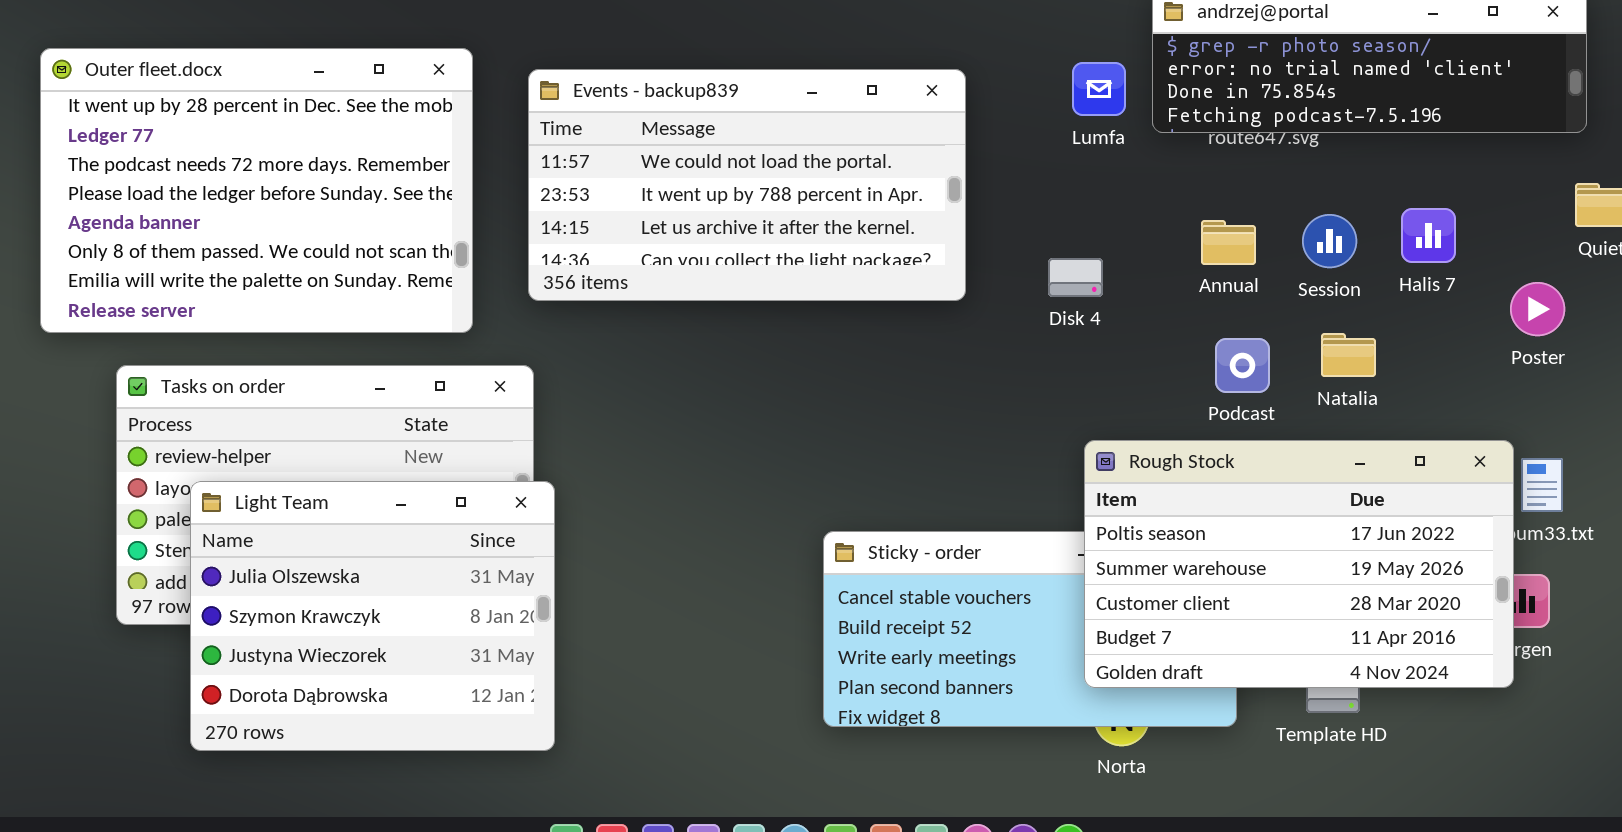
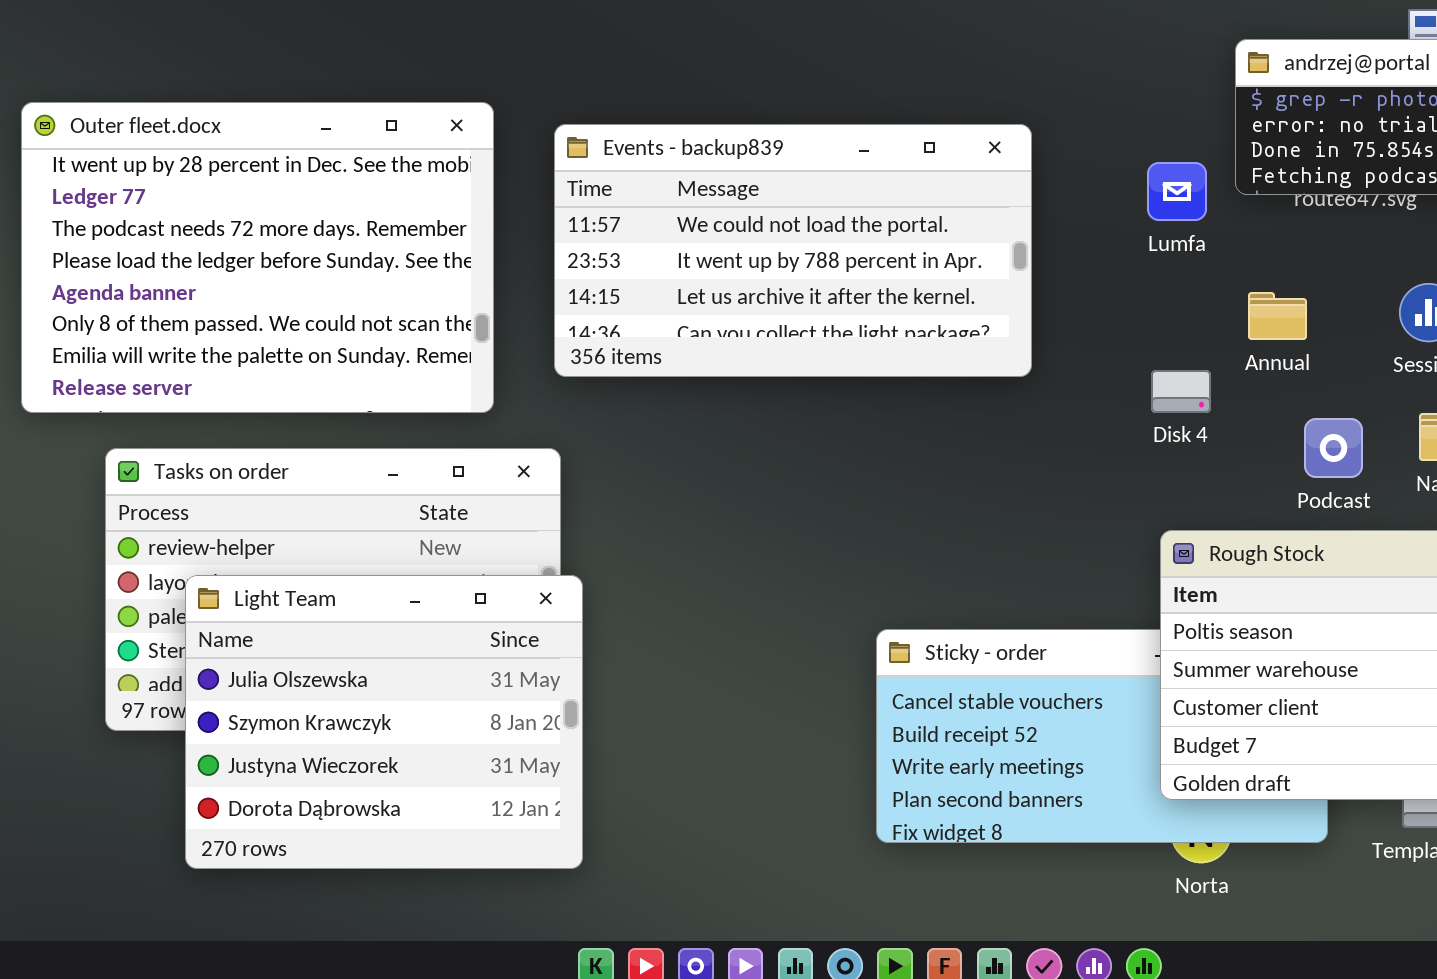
Lumfa: [1072,62,1126,116] -> [1147,162,1207,221], moved
Annual: [1201,220,1256,265] -> [1248,292,1307,340], moved
Disk 4: [1048,258,1103,297] -> [1151,370,1211,413], moved

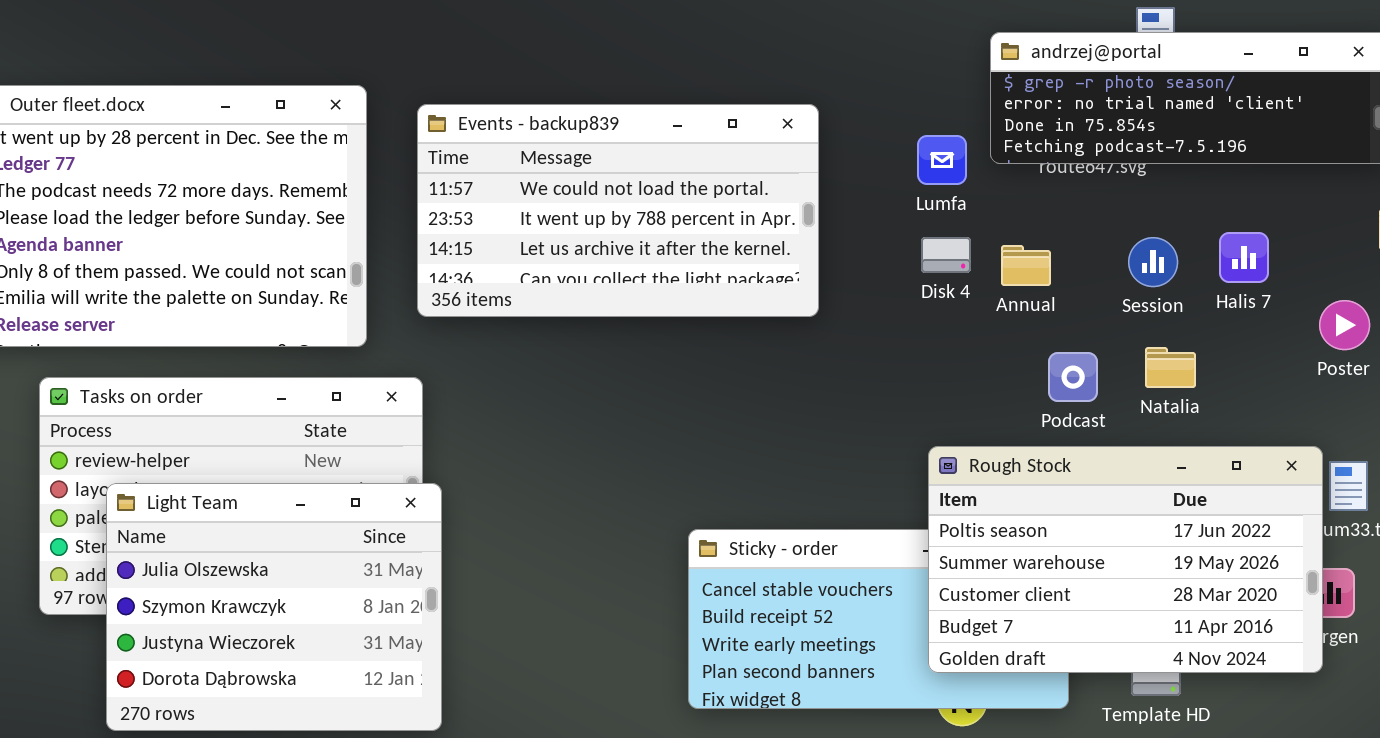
Disk 4: [1151,370,1211,413] -> [921,237,971,273], moved

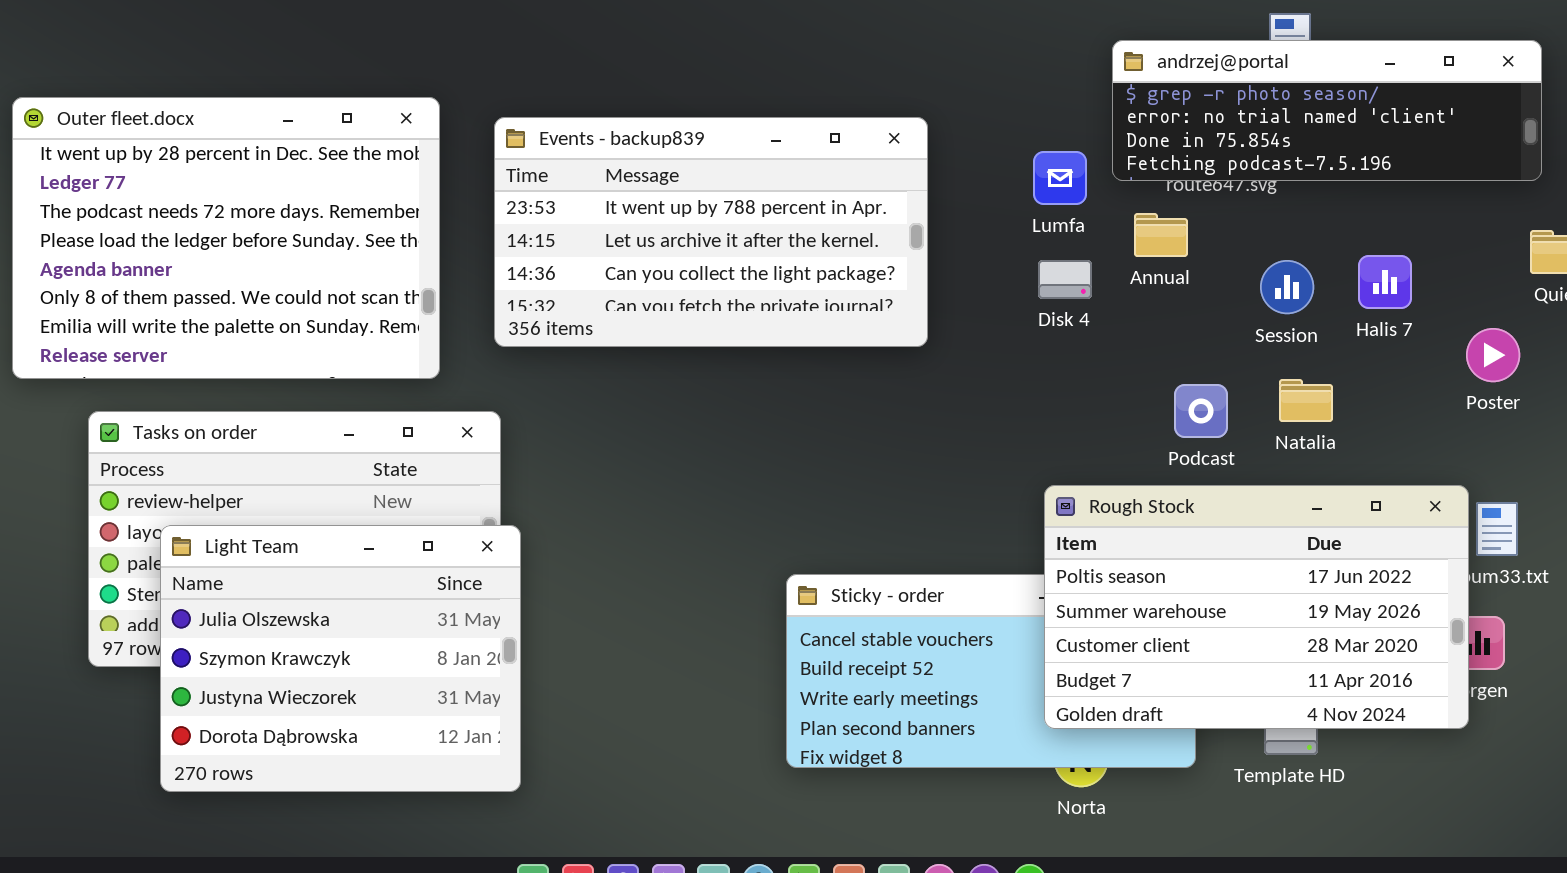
Events - backup839: [417,104,819,317] -> [494,117,928,347], scrolled down 1 row
Annual: [1001,245,1051,286] -> [1134,213,1188,257], moved

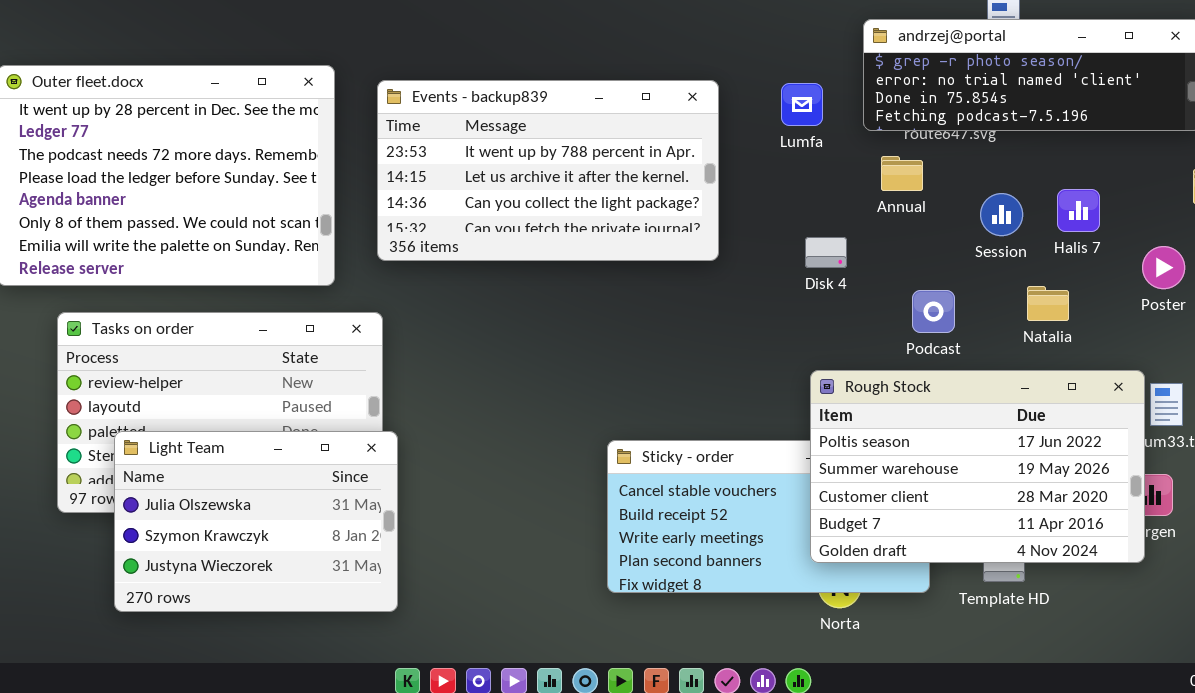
Lumfa: [1033,151,1087,205] -> [781,83,823,126], moved
Disk 4: [1038,260,1092,299] -> [805,237,847,268], moved
Natalia: [1279,379,1333,422] -> [1027,286,1069,321], moved
Light Team: [160,525,521,792] -> [114,431,398,612], resized

